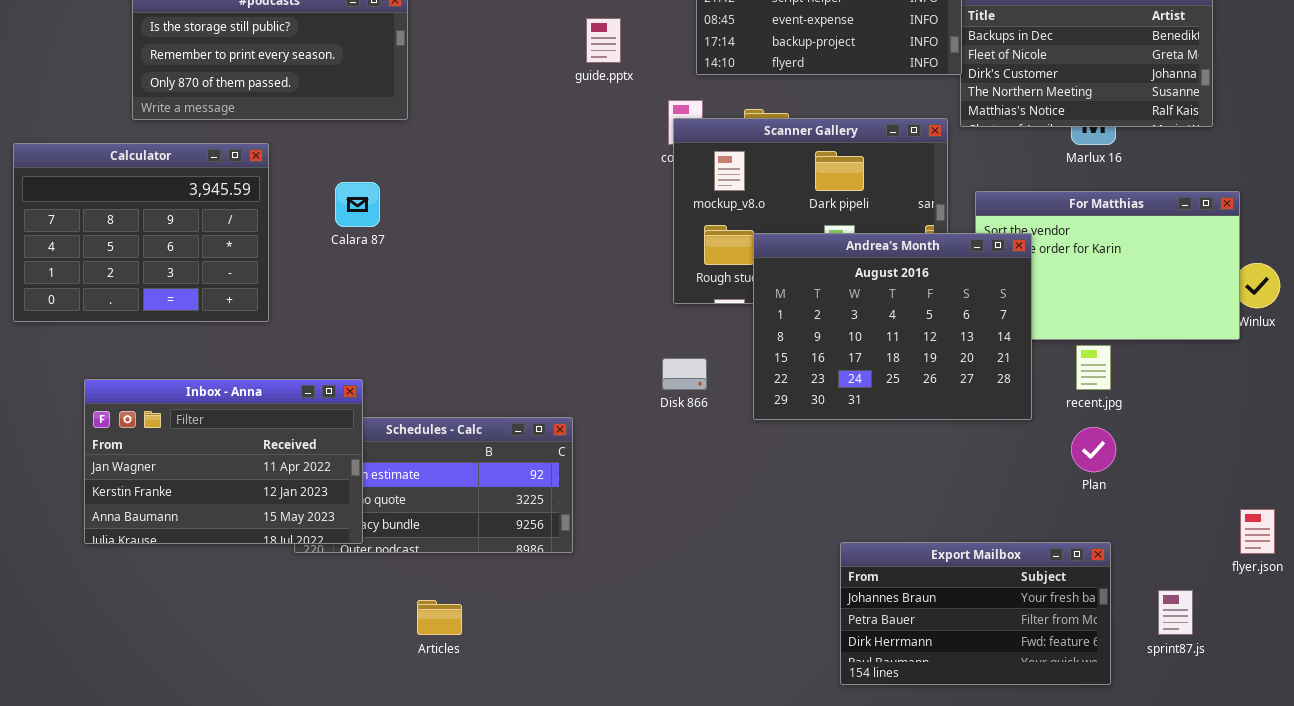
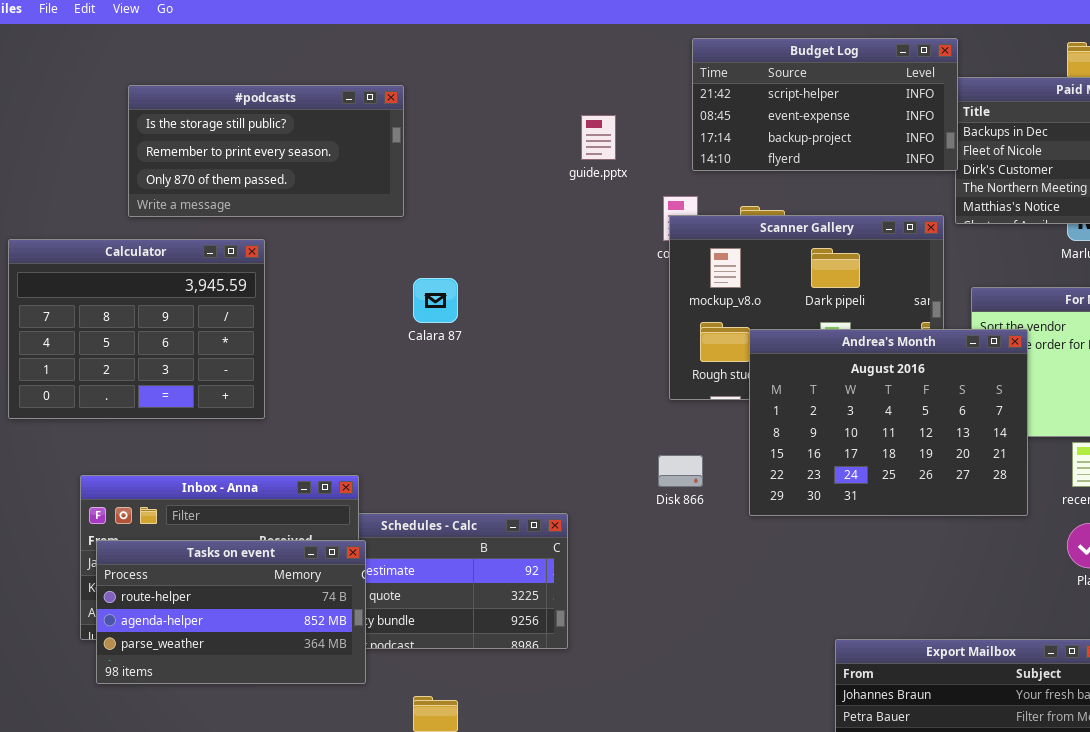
Calara 87: [335,182,380,227] -> [413,278,458,323], moved
Tasks on event: none -> [96,540,366,684], opened

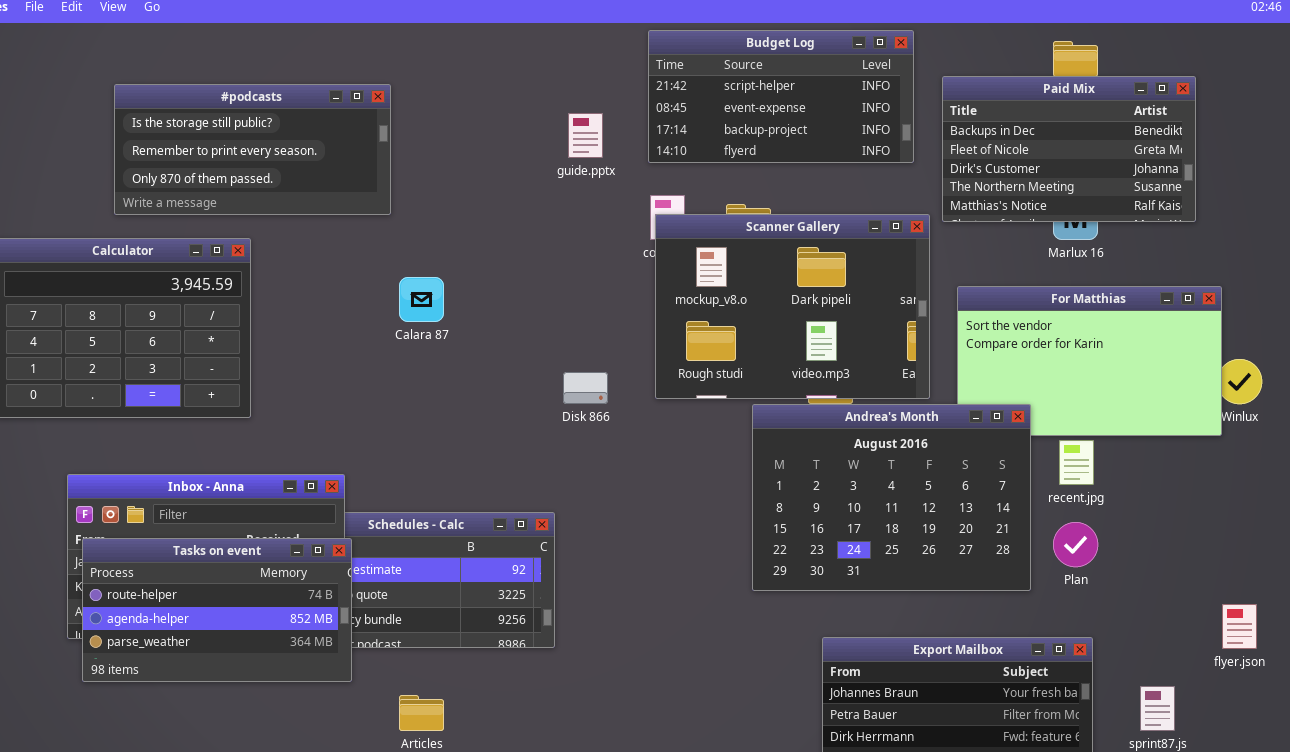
Budget Log: [692,38,958,171] -> [648,30,914,163], moved
Andrea's Month: [749,329,1028,516] -> [752,404,1031,591], moved
Disk 866: [658,455,703,487] -> [563,372,608,404], moved

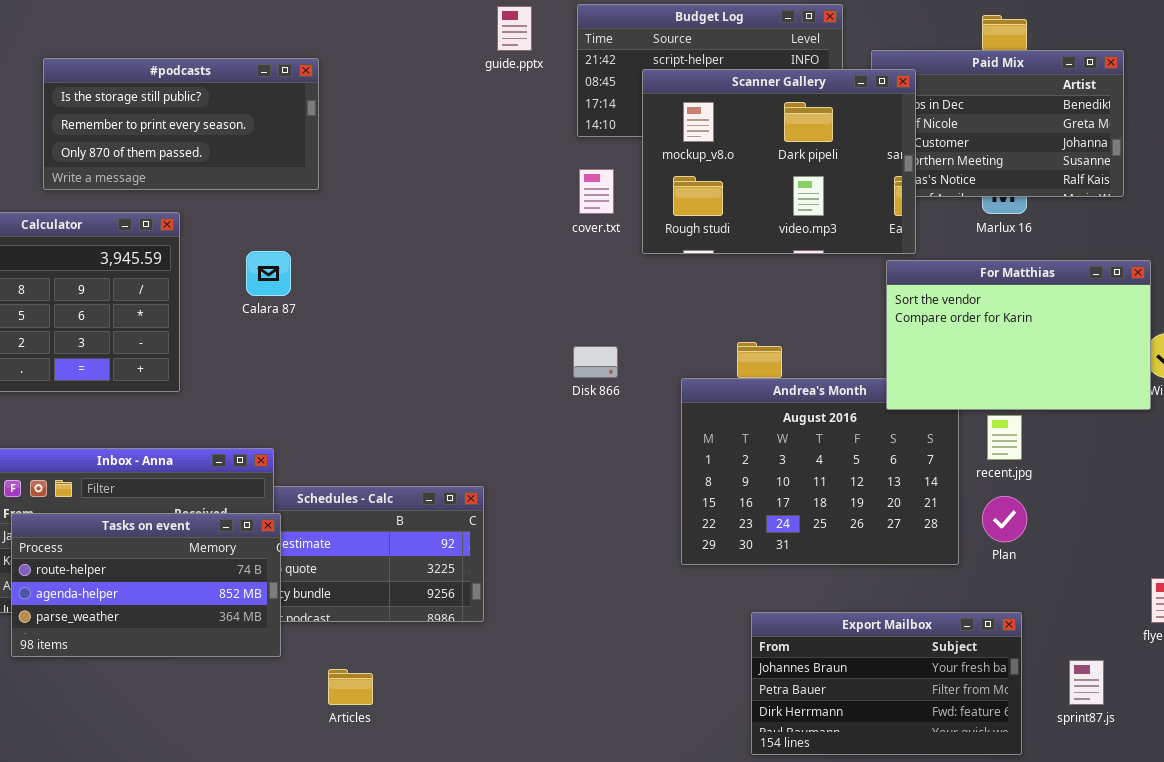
guide.pptx: [568,113,603,158] -> [497,6,532,51], moved
Scanner Gallery: [655,214,930,399] -> [642,69,916,254], moved
Calara 87: [399,277,444,322] -> [246,251,291,296], moved
For Matthias: [957,286,1222,436] -> [886,260,1151,410], raised
Disk 866: [563,372,608,404] -> [573,346,618,378], moved

